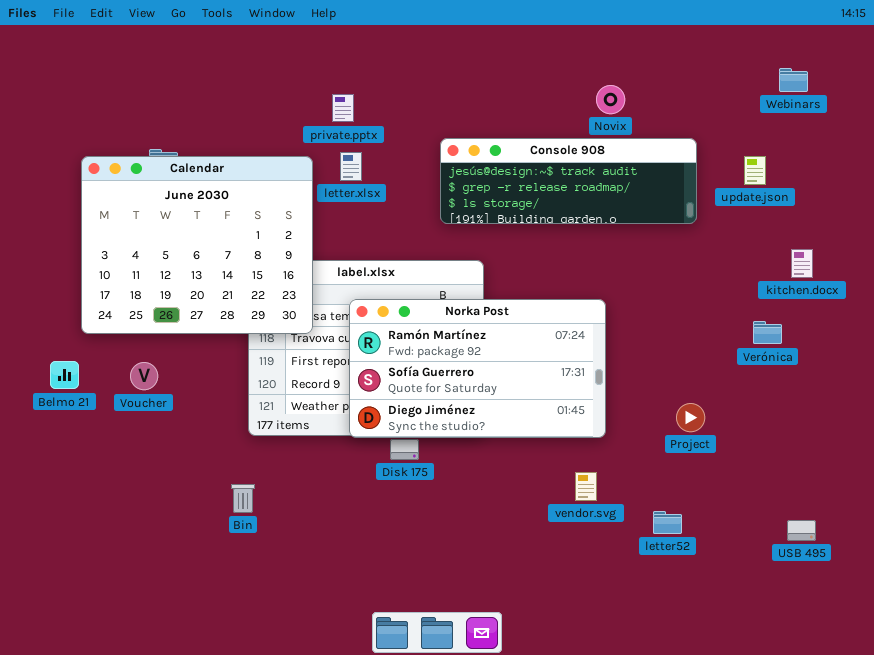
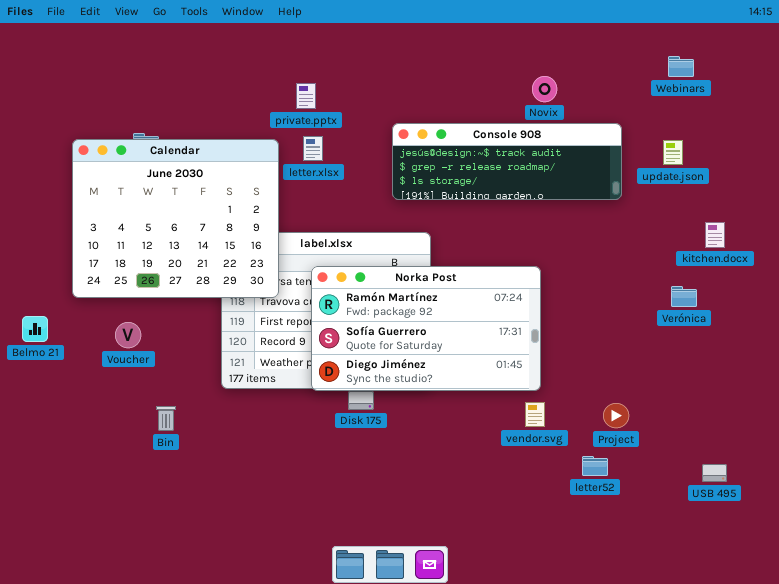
Webinars: [779,68,808,92] -> [668,56,694,77], moved
Belmo 21: [50,361,79,389] -> [22,316,48,342], moved
Project: [676,403,705,432] -> [603,403,629,428], moved
vendor.svg: [575,472,597,501] -> [525,402,545,427], moved
Bin: [231,484,255,513] -> [156,406,176,431], moved

